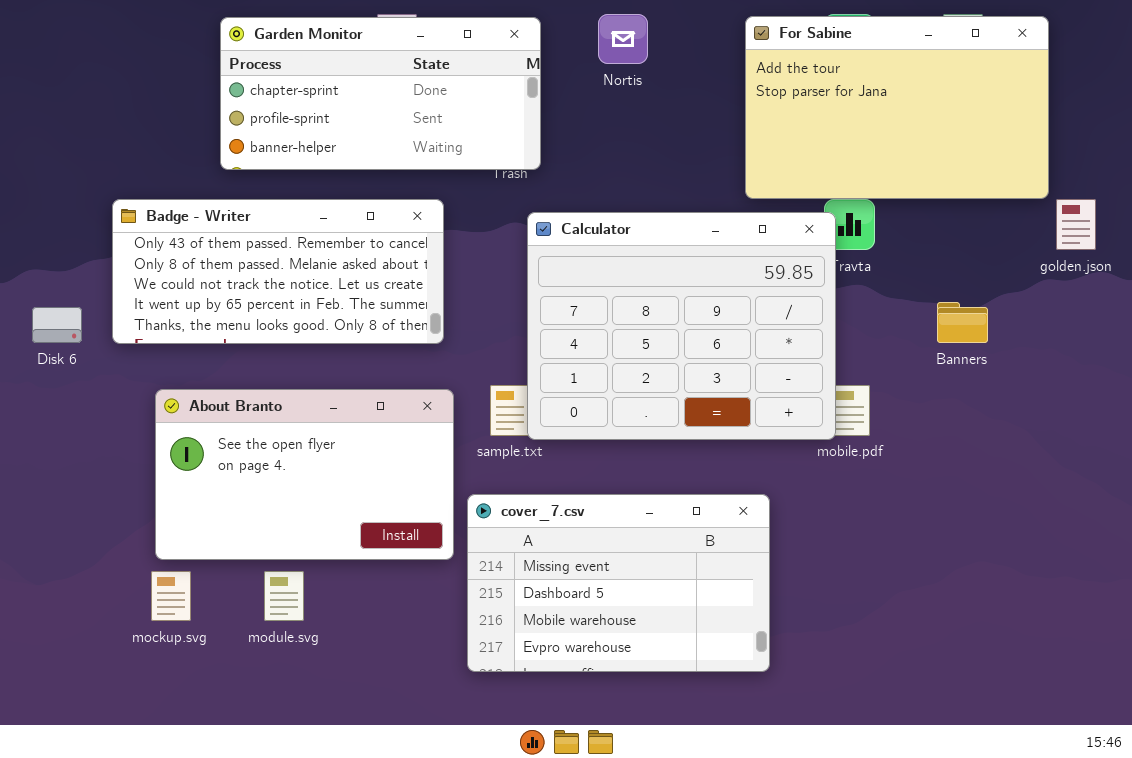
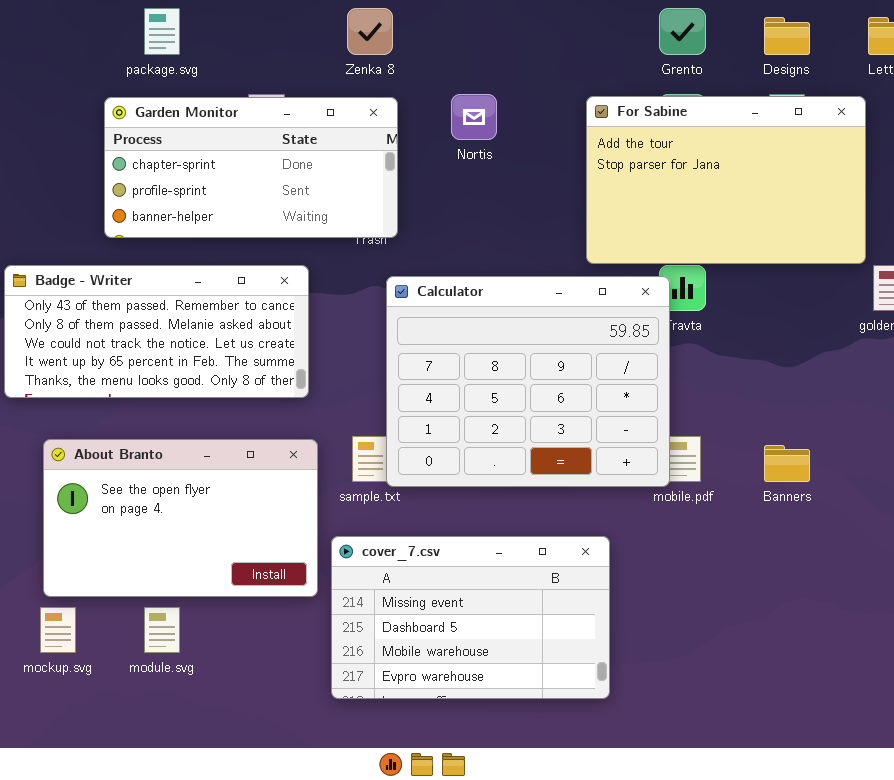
Banners: [937,302,988,343] -> [764,445,810,482], moved

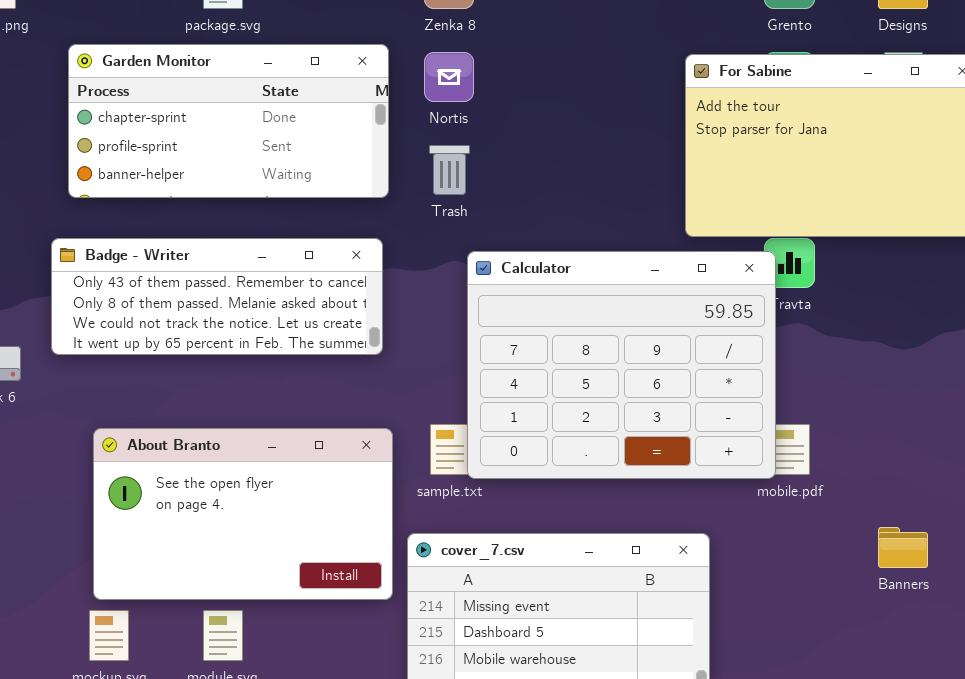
Nortis: [451,94,497,140] -> [424,52,474,102], moved
Garden Monitor: [104,97,398,238] -> [68,44,389,198], moved
Badge - Writer: [4,265,309,398] -> [51,238,383,355], resized
Banners: [764,445,810,482] -> [878,527,928,568], moved

